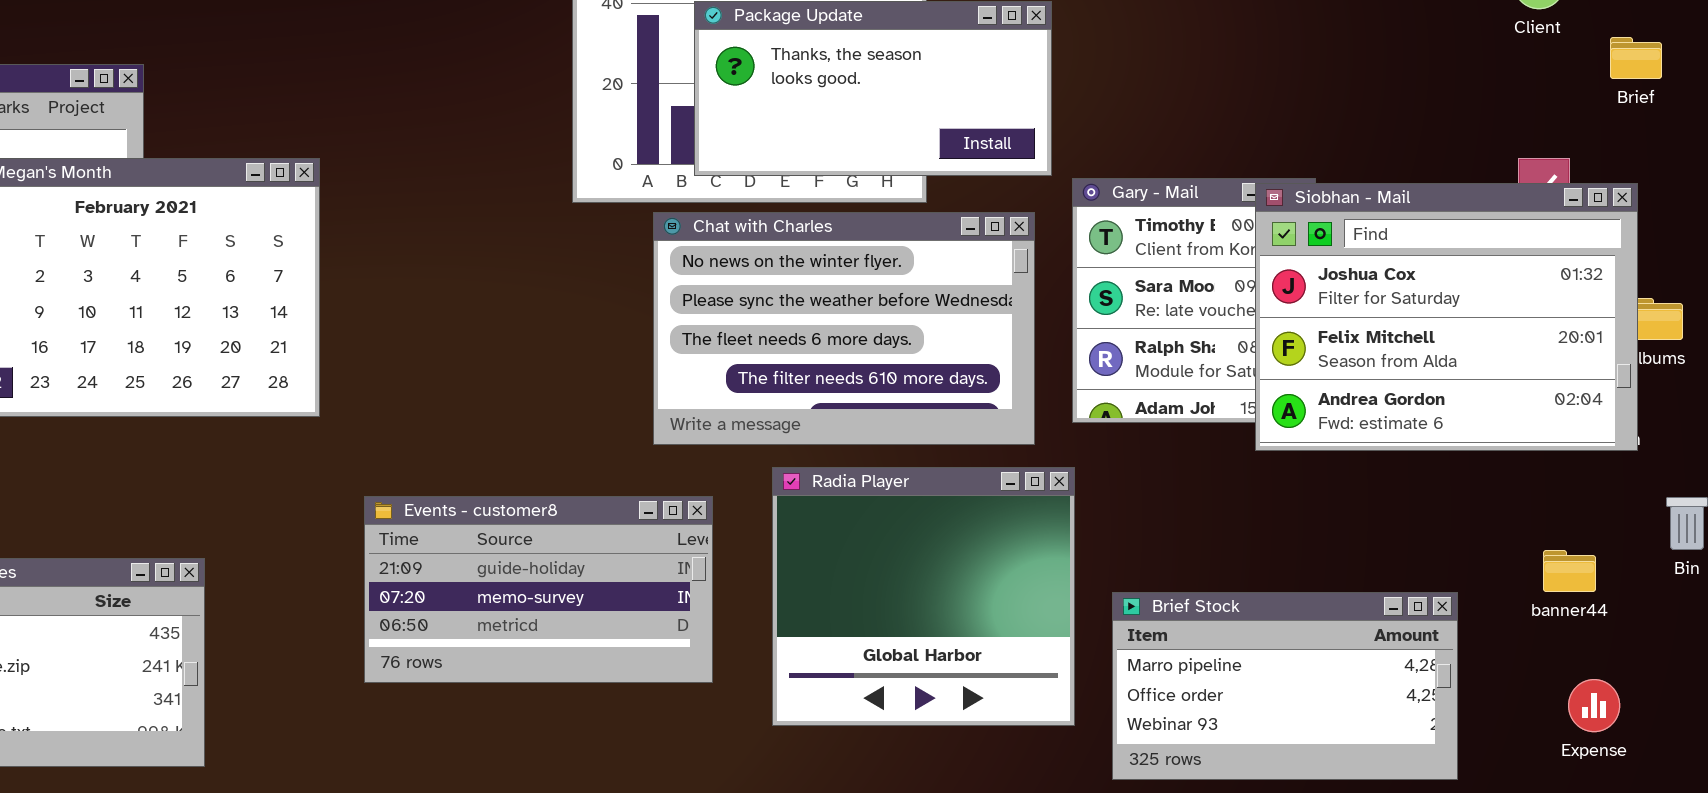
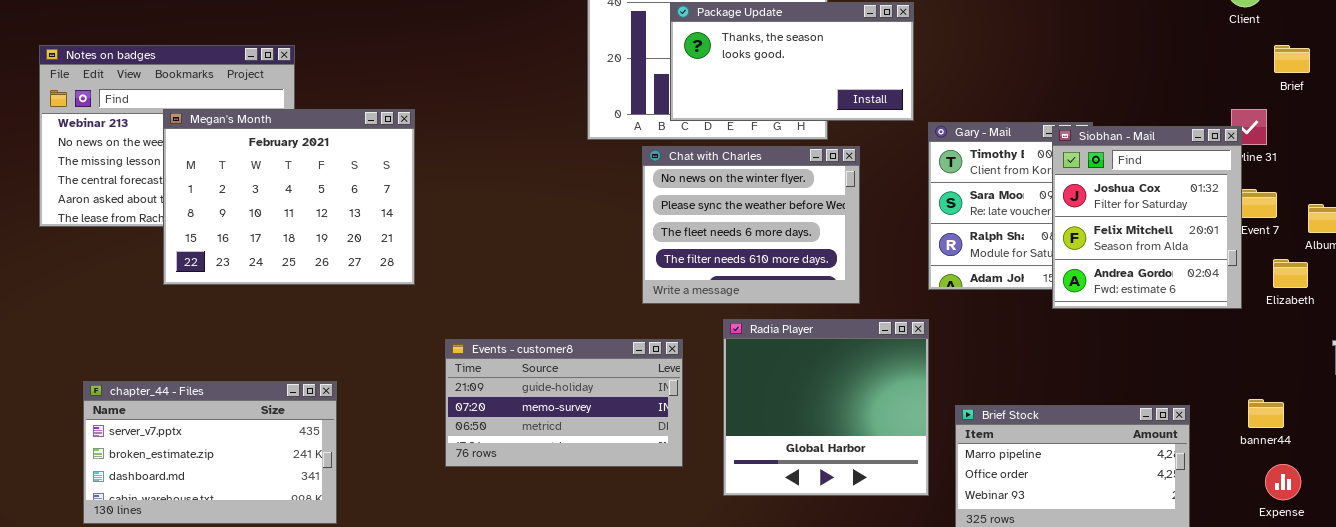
Brief: [1610,37,1662,79] -> [1274,45,1310,73], moved
Siobhan - Mail: [1255,183,1638,451] -> [1052,126,1242,309], resized
Chat with Charles: [653,212,1035,445] -> [642,146,860,304], resized
banner44: [1543,550,1596,592] -> [1248,399,1284,428], moved

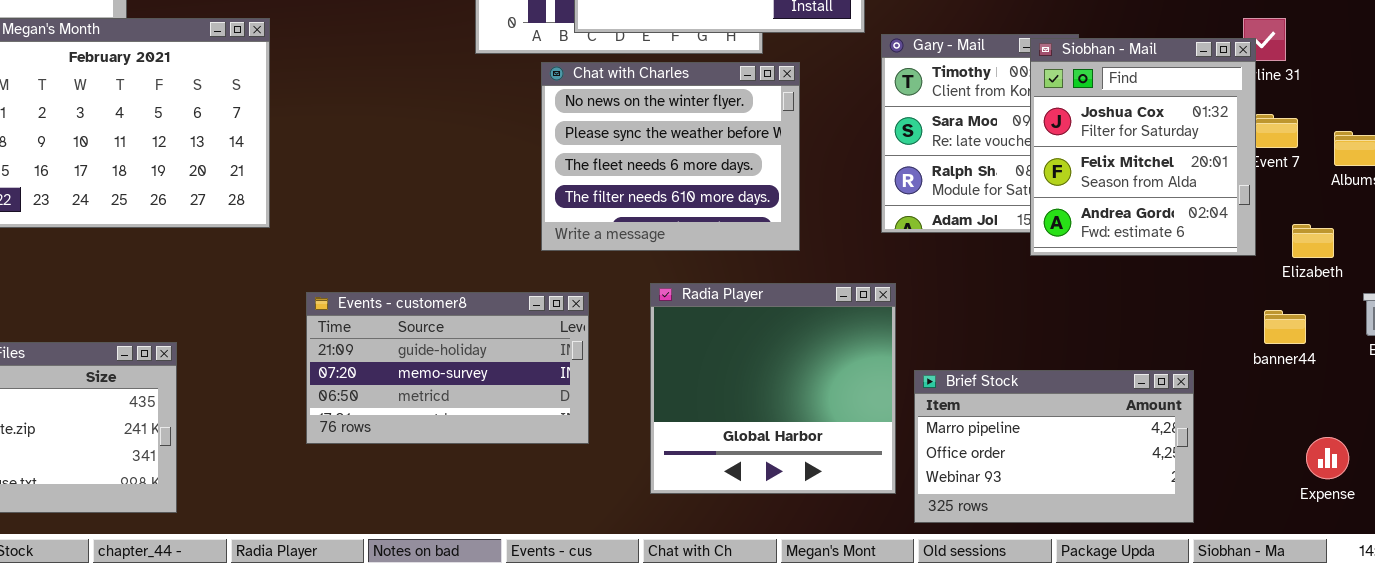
Elizabeth: [1273,259,1308,288] -> [1292,224,1334,258], moved
Radia Player: [723,319,929,496] -> [650,283,896,494], moved
banner44: [1248,399,1284,428] -> [1264,310,1306,344], moved
Expense: [1265,464,1301,500] -> [1306,437,1349,479], moved

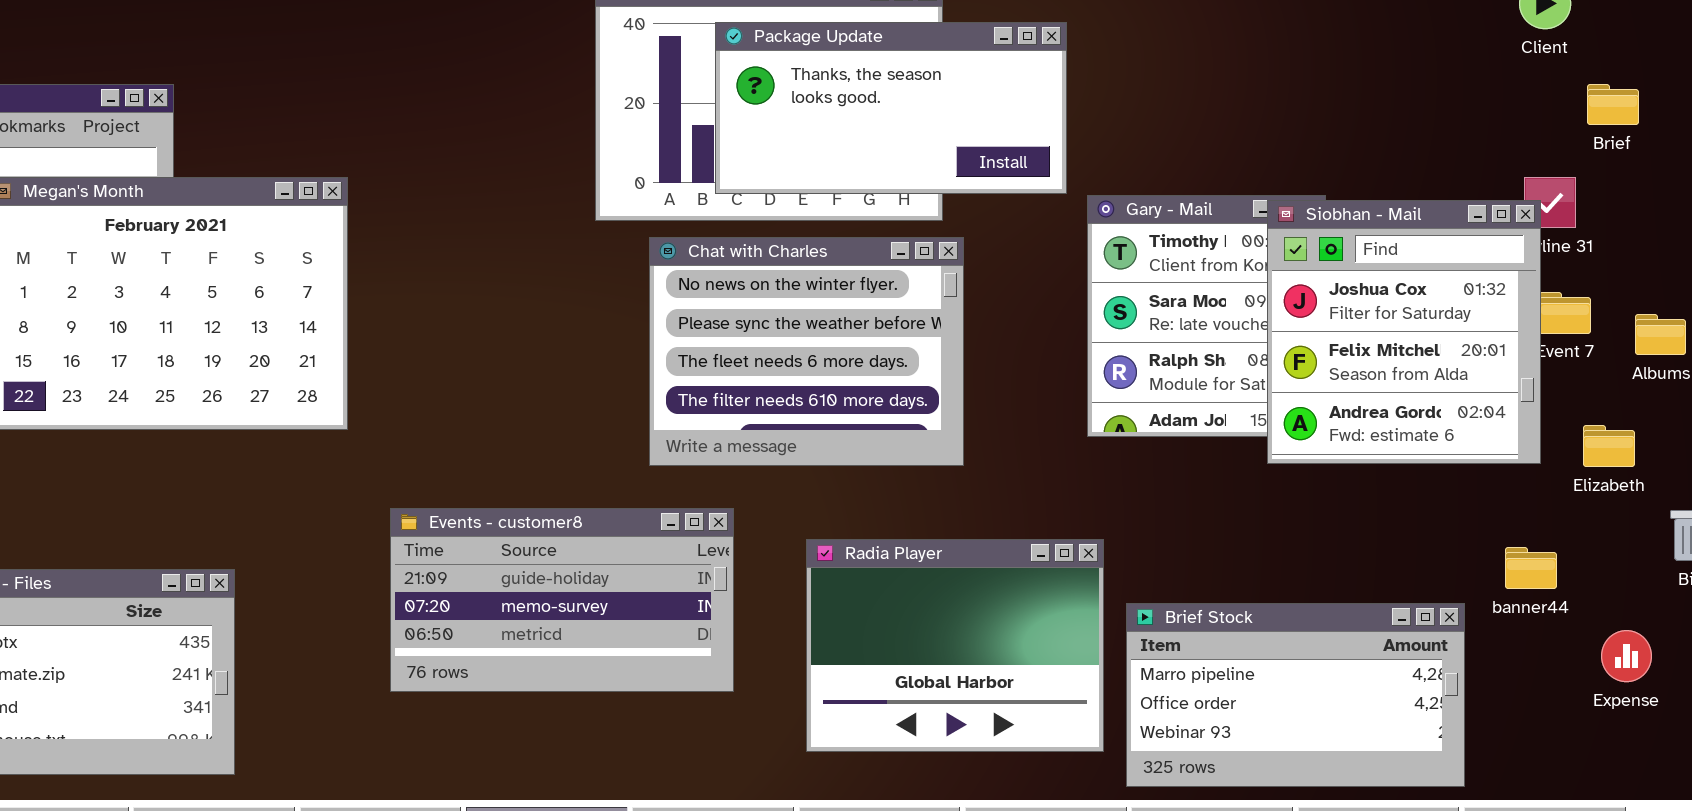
Chat with Charles: [541,62,800,251] -> [649,237,964,466], moved
Radia Player: [650,283,896,494] -> [806,539,1104,752], resized
banner44: [1264,310,1306,344] -> [1505,547,1557,589], moved
Expense: [1306,437,1349,479] -> [1601,630,1652,682], moved

